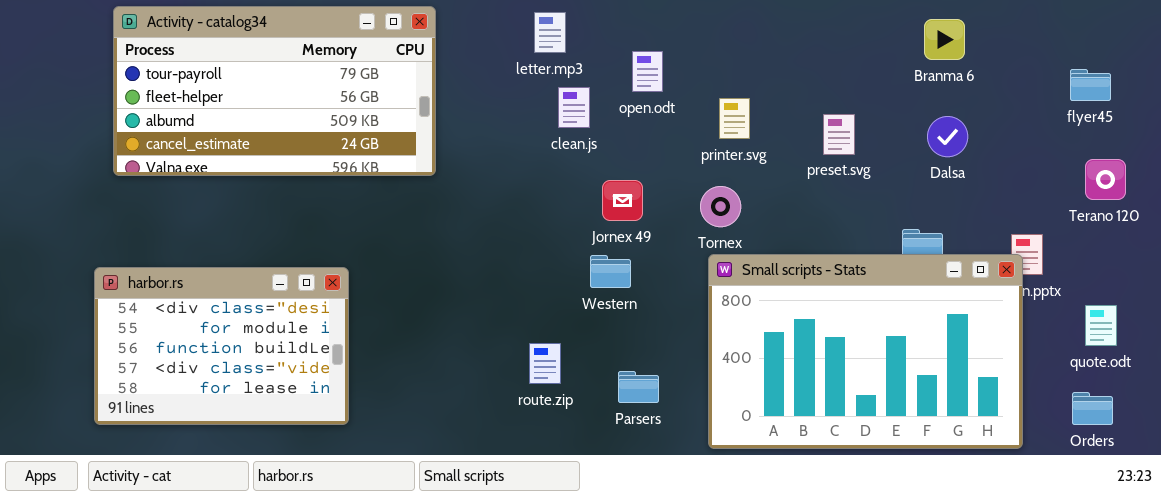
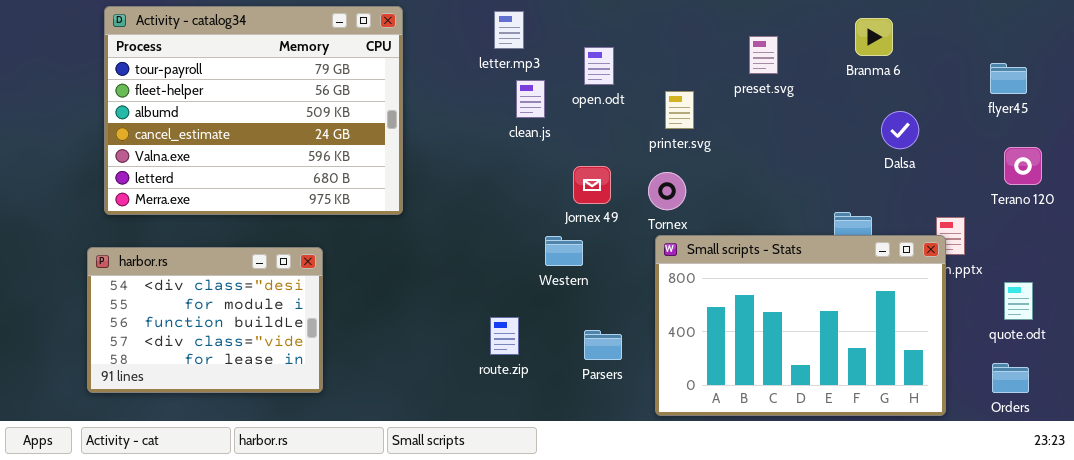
Activity - catalog34: [113,6,436,176] -> [104,6,403,215], resized
preset.svg: [823,114,855,155] -> [749,36,778,74], moved
Dalsa: [927,116,968,157] -> [881,111,919,149], moved
Jornex 49: [602,180,643,221] -> [573,166,611,204], moved
Parsers: [618,371,659,403] -> [584,330,622,360], moved

